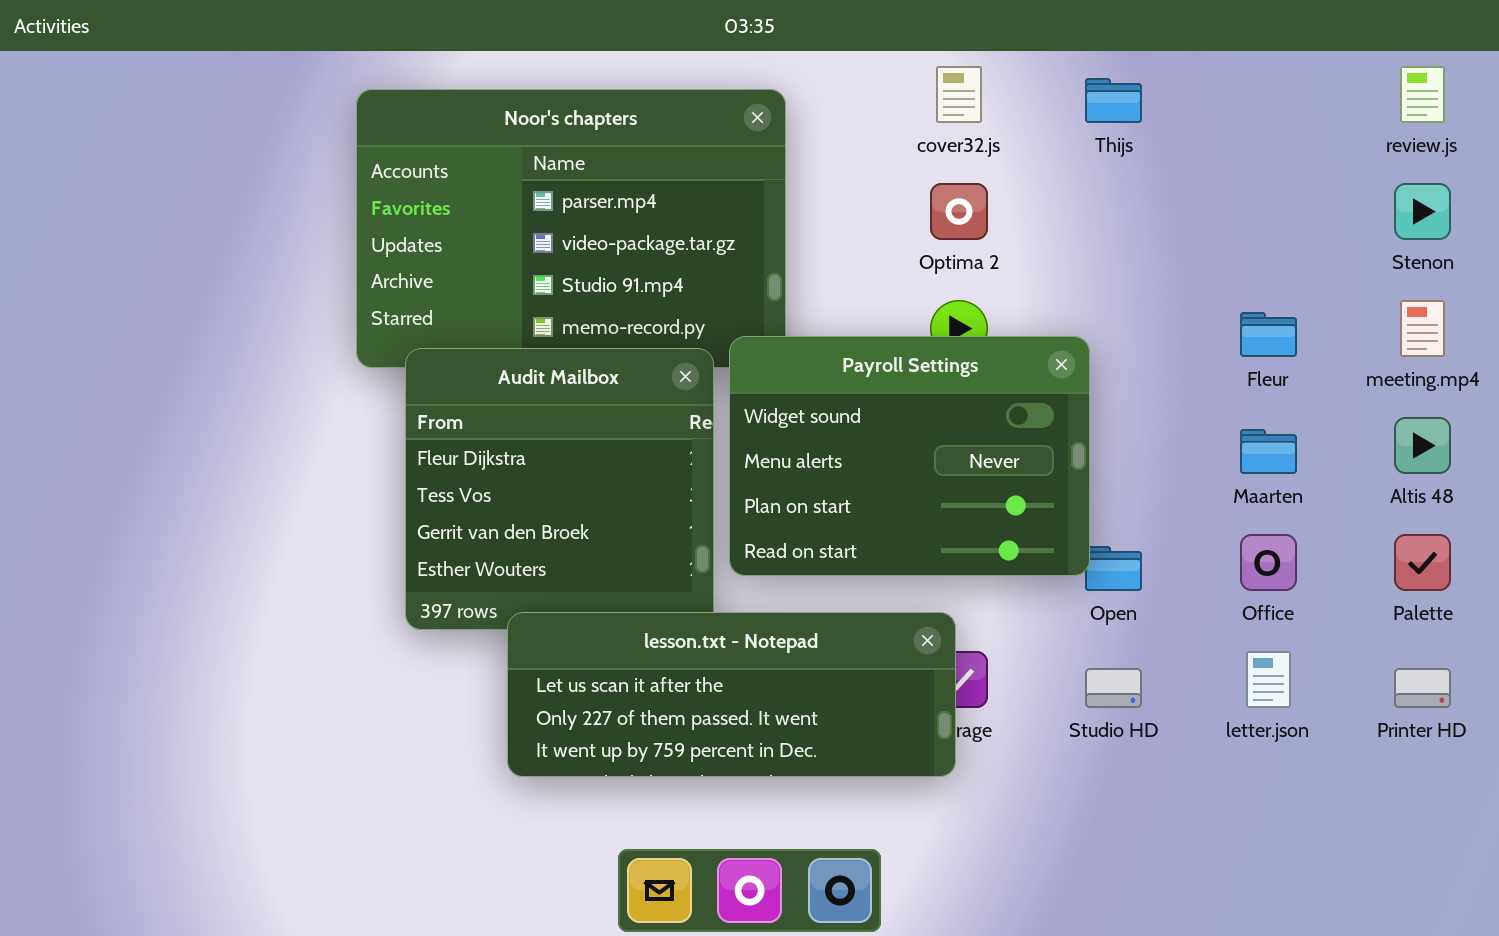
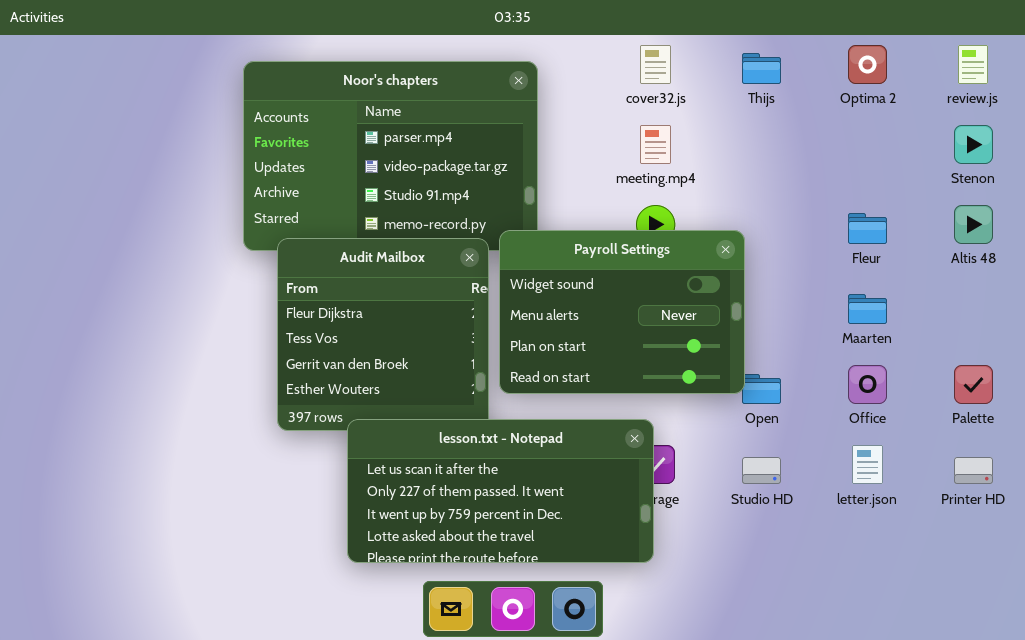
Optima 2: [930,183,988,240] -> [848,45,887,84], moved
meeting.mp4: [1400,300,1445,357] -> [640,125,671,164], moved
Altis 48: [1394,417,1451,474] -> [954,205,993,244], moved
lesson.txt - Notepad: [507,612,956,777] -> [347,419,654,563], resized

